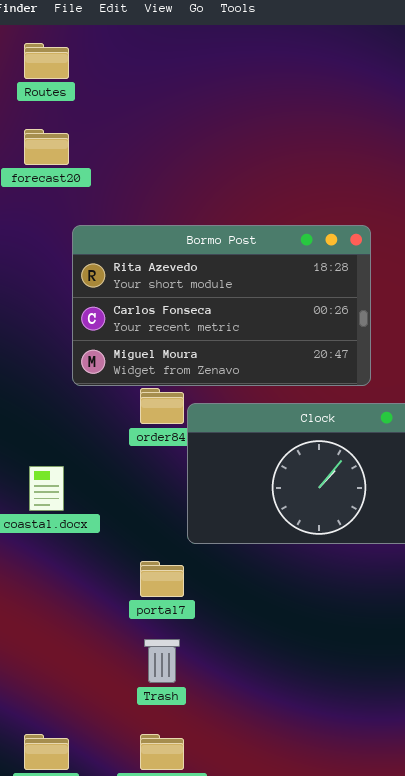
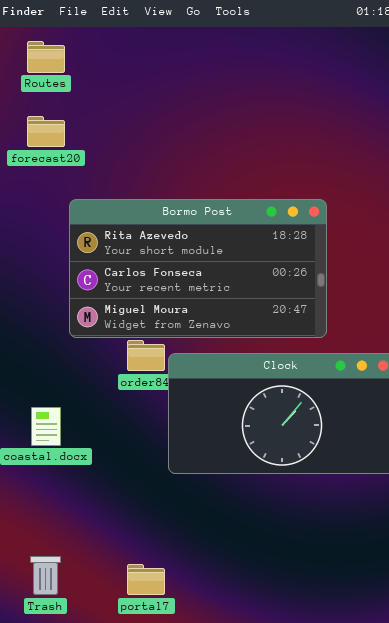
portal7: [140,561,184,597] -> [127,564,165,595], moved
Trash: [144,639,180,683] -> [30,556,61,595], moved

